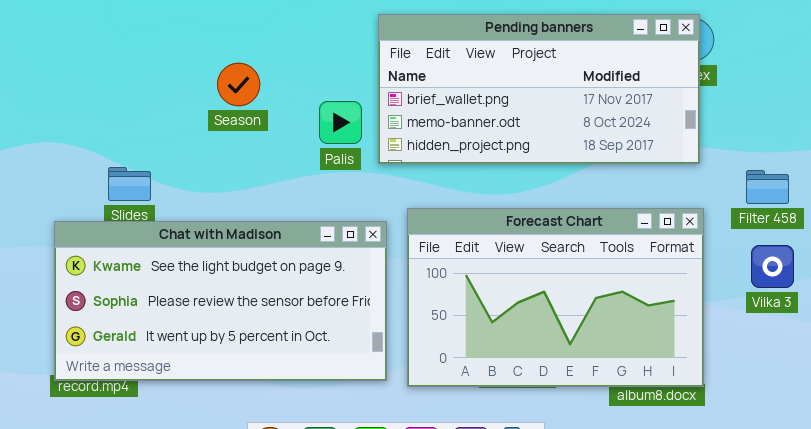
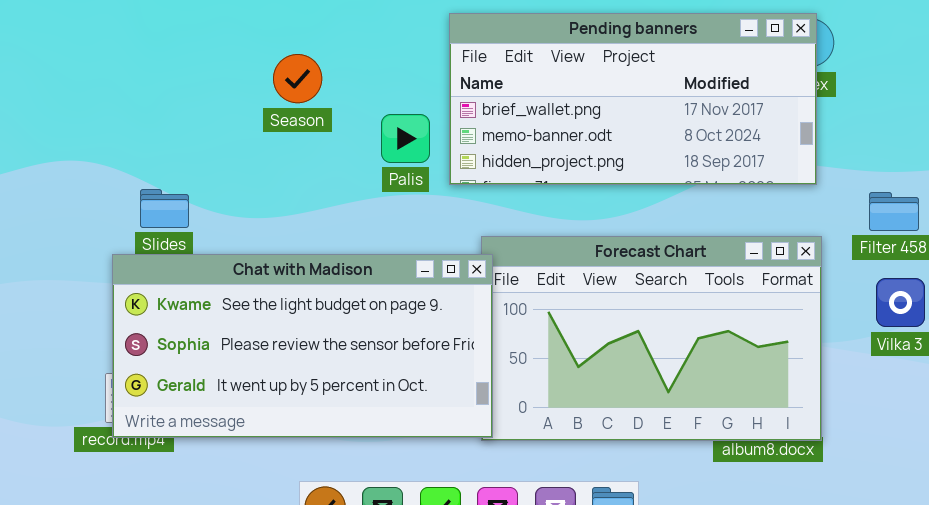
Season: [217,63,260,106] -> [273,54,322,103], moved
Chat with Madison: [54,221,387,381] -> [112,254,493,438], moved

